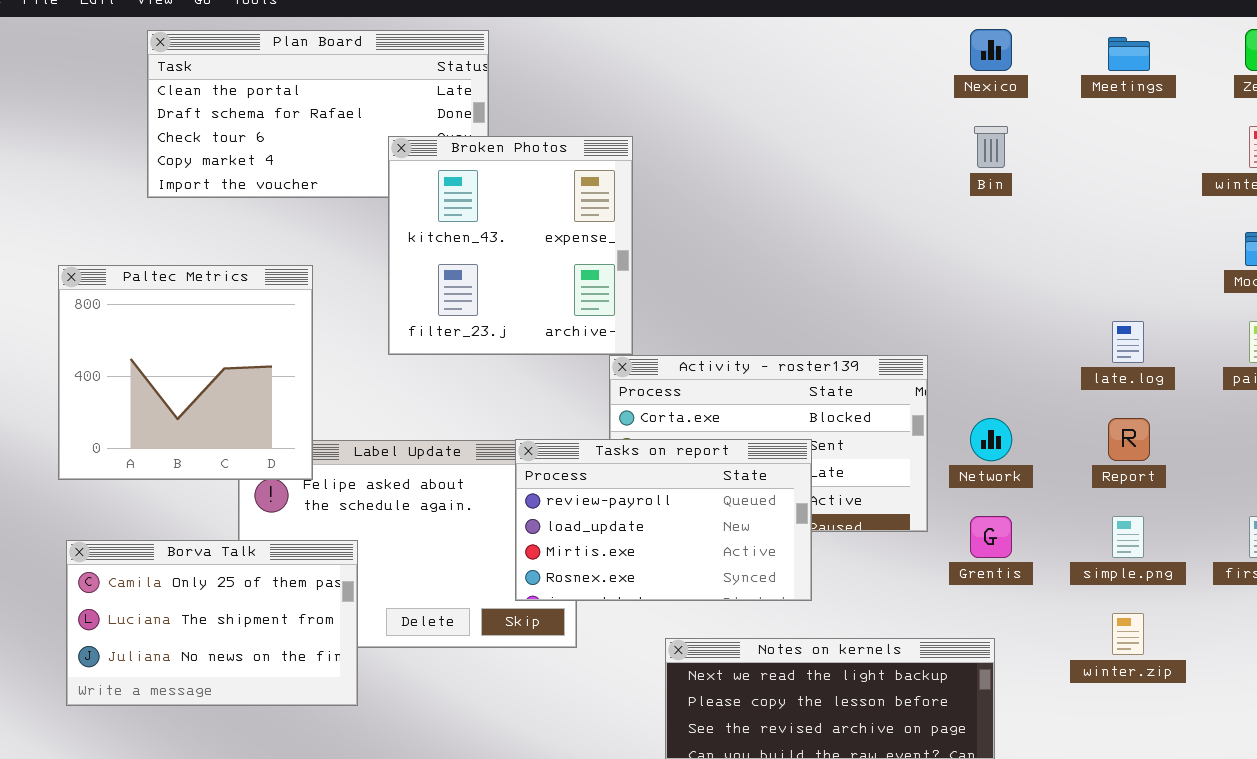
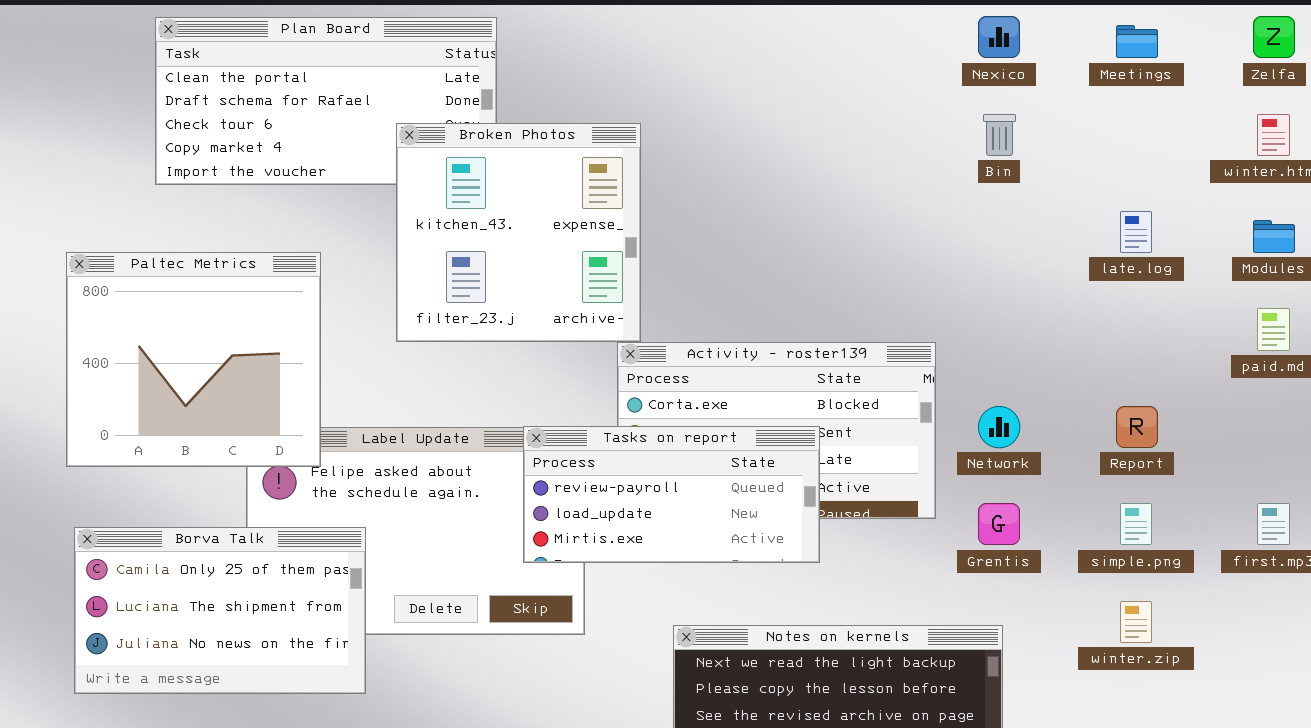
late.log: [1112,321,1144,363] -> [1120,211,1152,253], moved
Tasks on report: [515,439,812,601] -> [523,426,820,563], resized

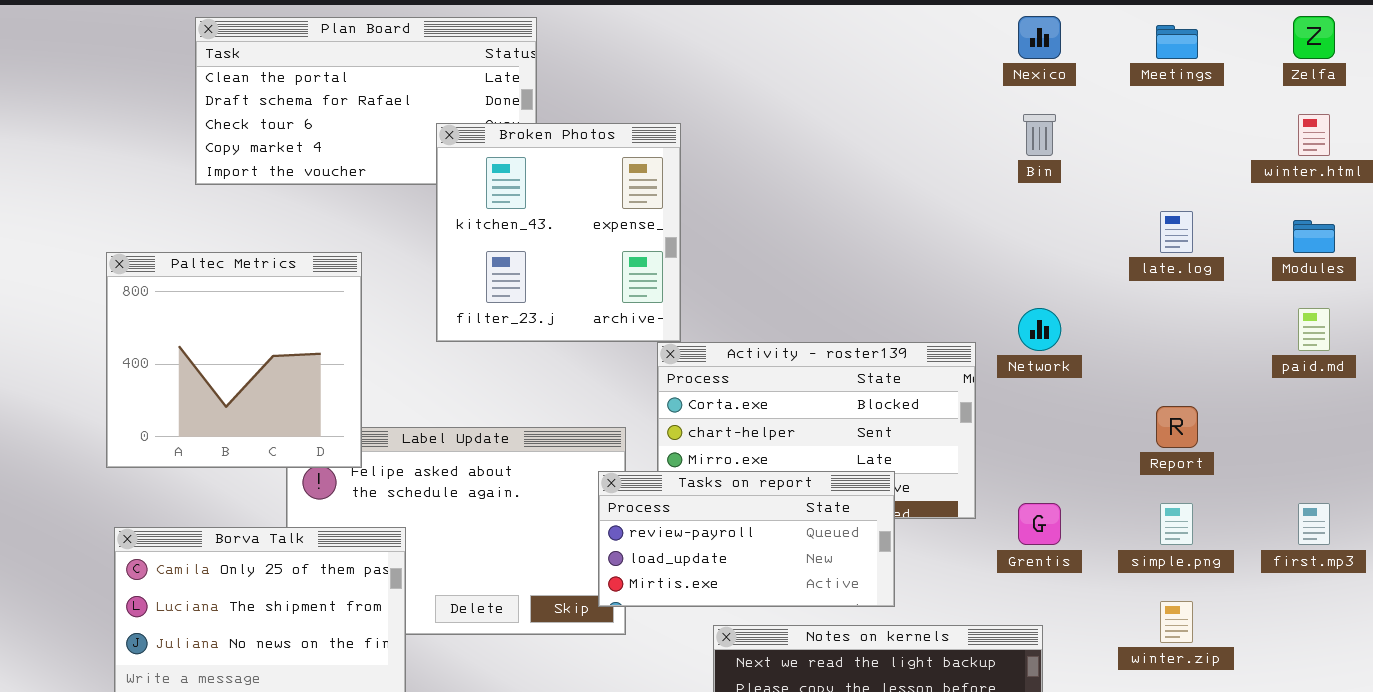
Network: [978,406,1020,448] -> [1018,308,1061,351], moved
Tasks on report: [523,426,820,563] -> [598,471,895,607], moved

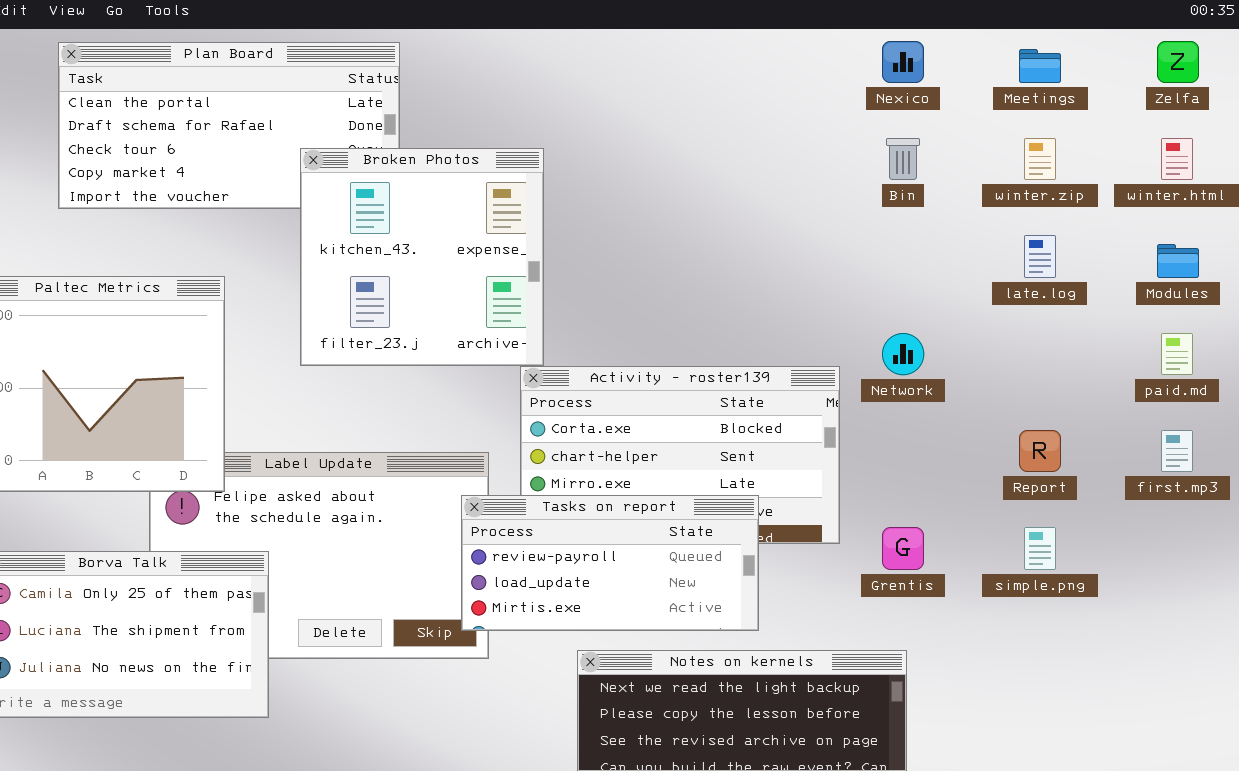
first.mp3: [1298,503,1330,545] -> [1161,430,1193,472], moved
winter.zip: [1160,601,1193,643] -> [1024,138,1056,180], moved

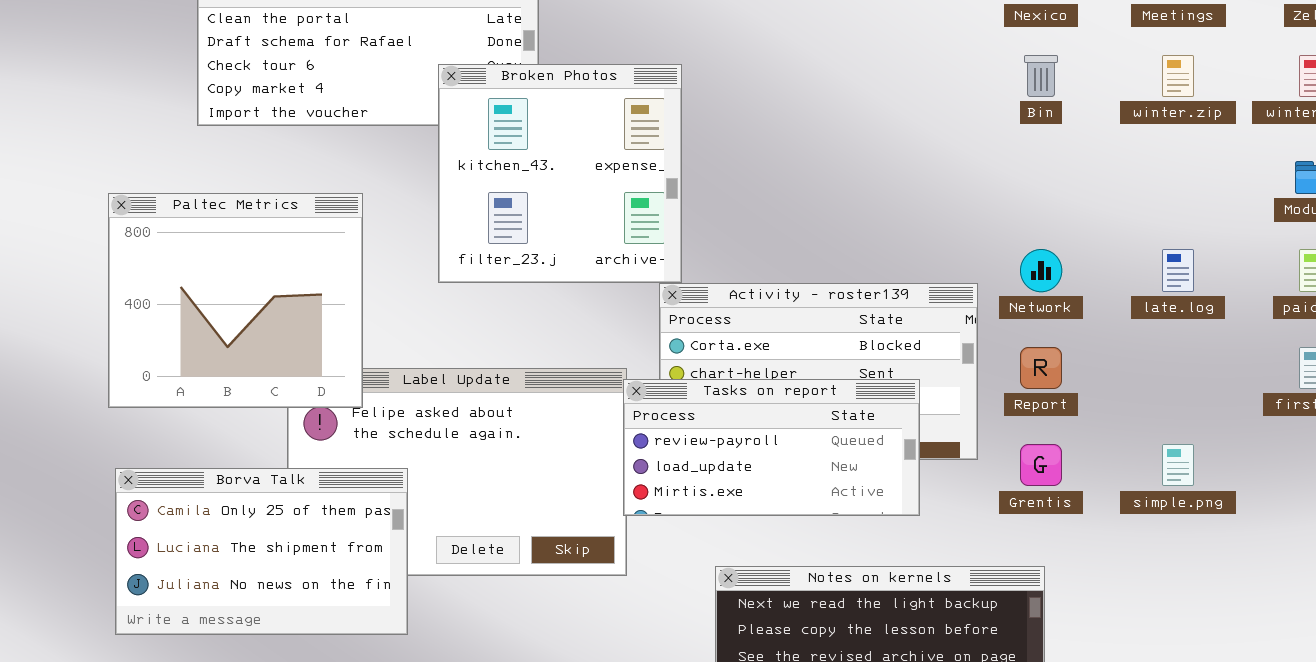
late.log: [1024,235,1056,278] -> [1162,249,1194,292], moved
Report: [1019,430,1061,472] -> [1020,347,1062,389], moved
Tasks on report: [461,495,759,631] -> [623,379,920,516], moved

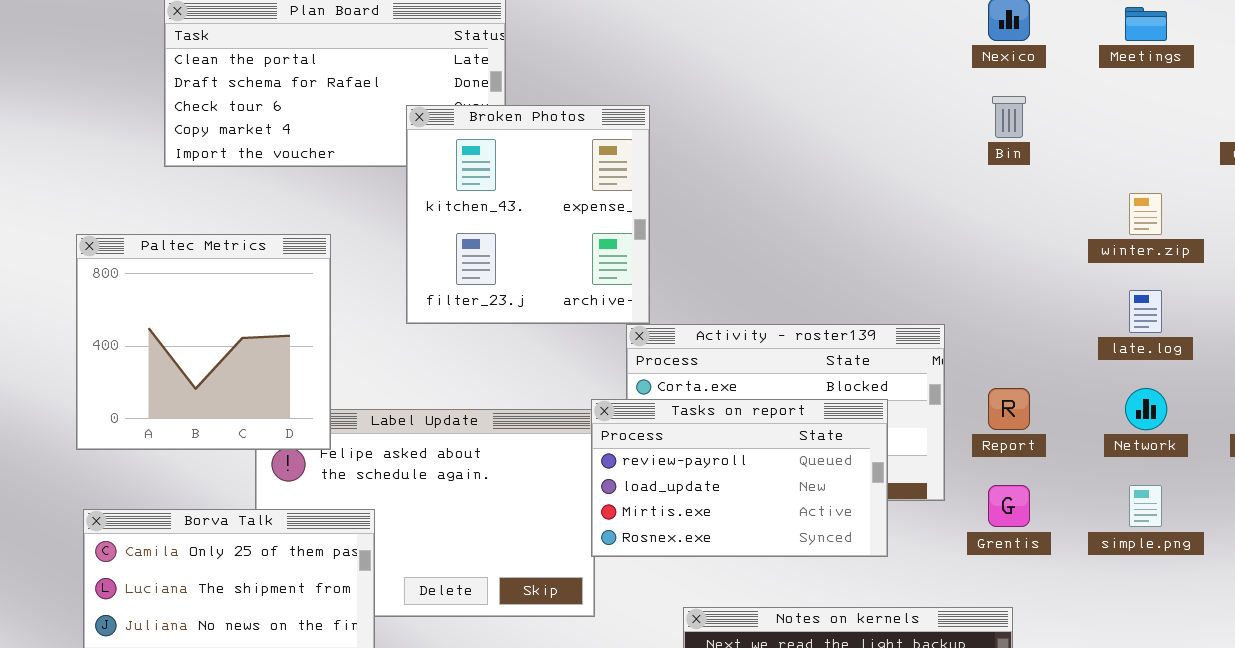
winter.zip: [1162,55,1194,97] -> [1129,193,1162,235], moved
Network: [1020,249,1062,292] -> [1125,388,1167,430], moved
Tasks on report: [623,379,920,516] -> [591,399,888,557], resized

